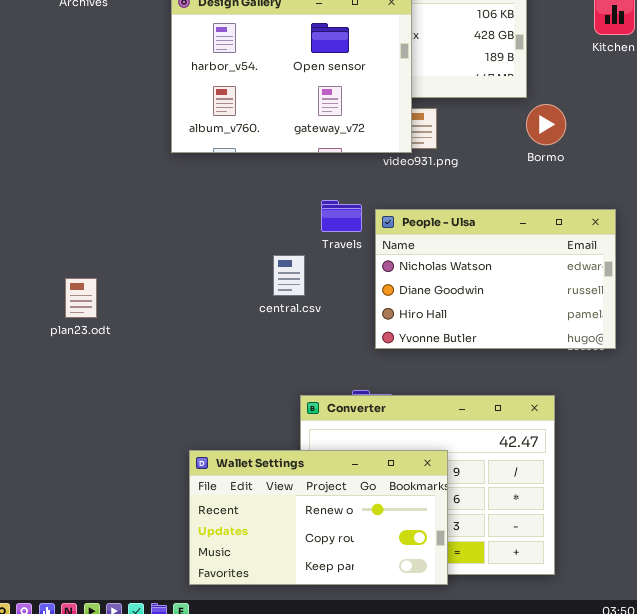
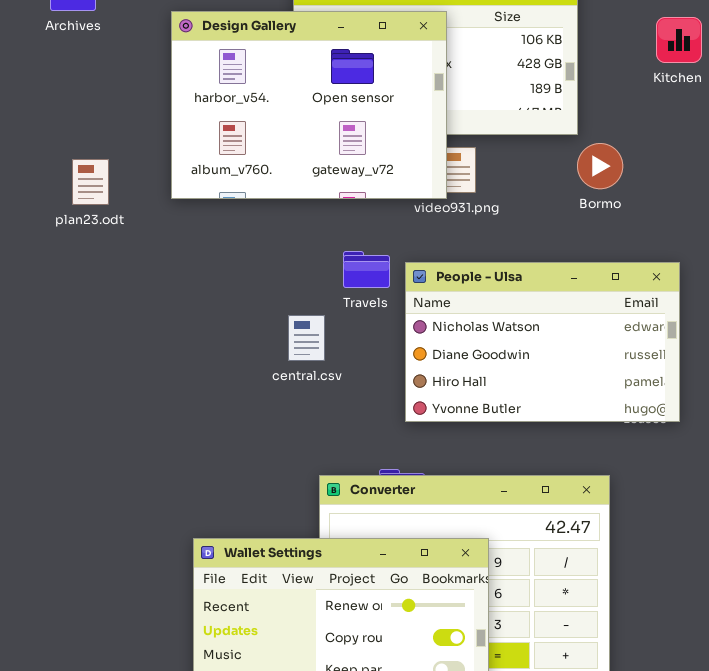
plan23.odt: [65,278,97,318] -> [72,159,109,205], moved

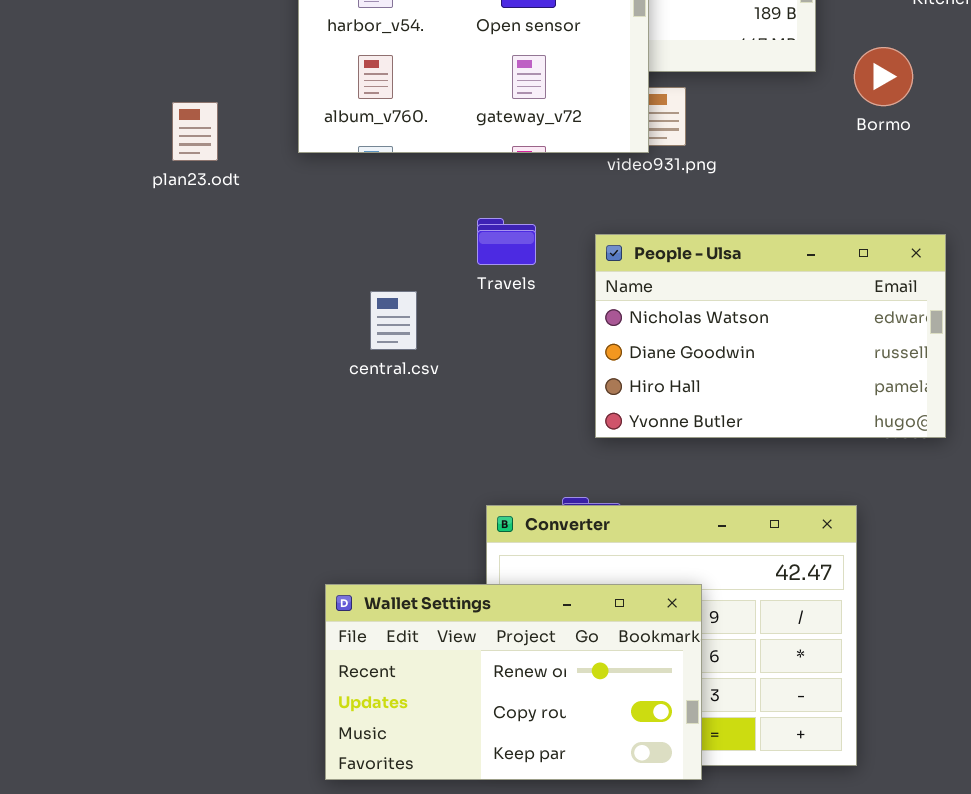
Bormo: [577,143,623,189] -> [854,47,913,106], moved
Travels: [343,251,390,288] -> [477,218,536,265], moved
central.csv: [288,315,325,361] -> [370,291,417,350], moved

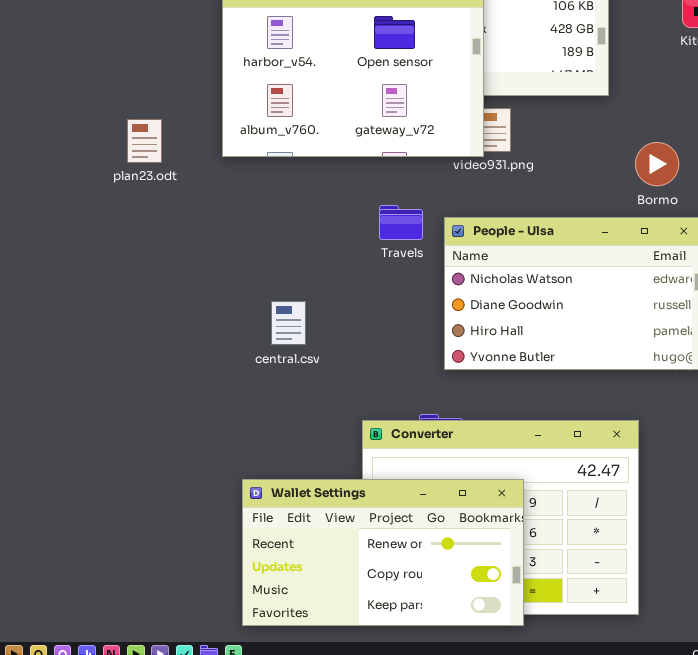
Bormo: [854,47,913,106] -> [635,142,679,186], moved
Travels: [477,218,536,265] -> [379,205,423,240], moved
central.csv: [370,291,417,350] -> [271,301,306,345], moved

